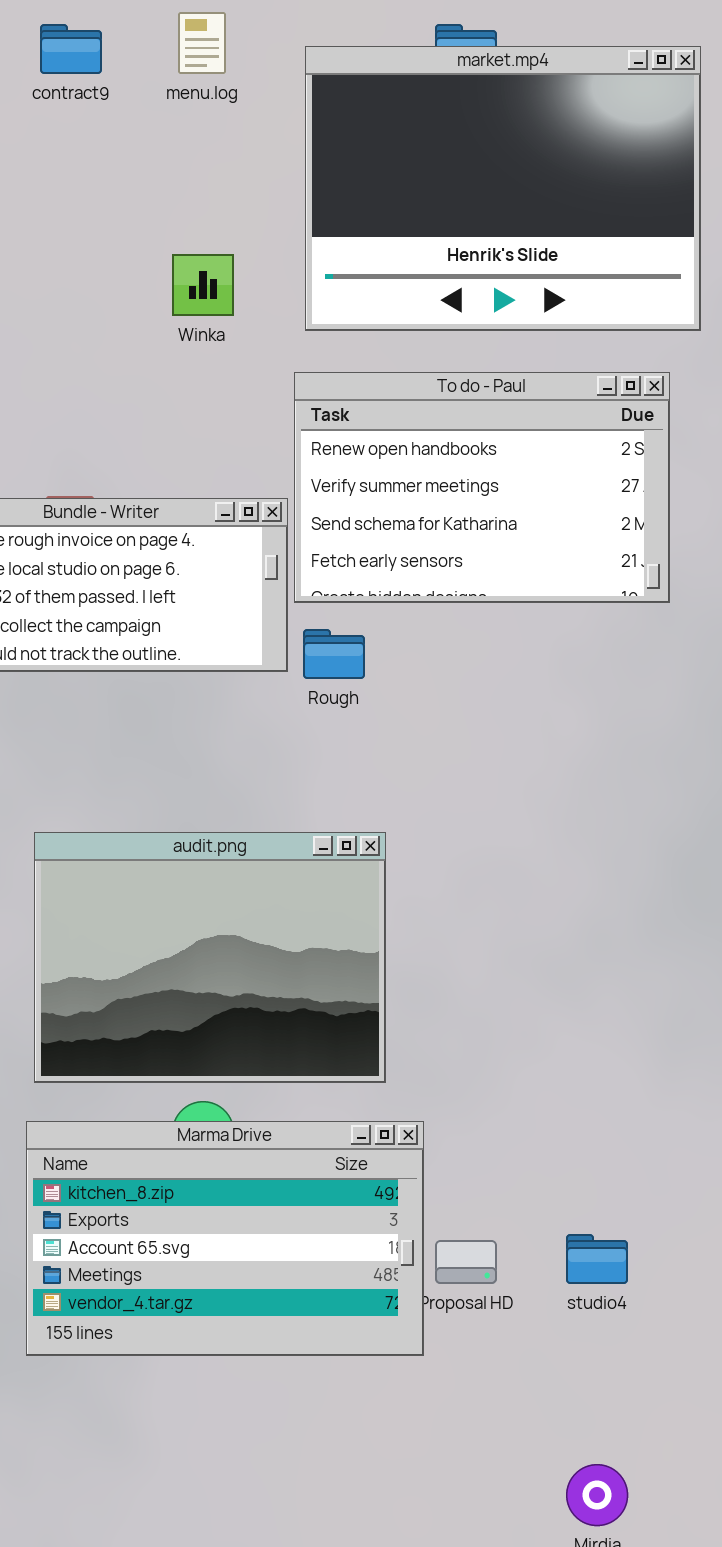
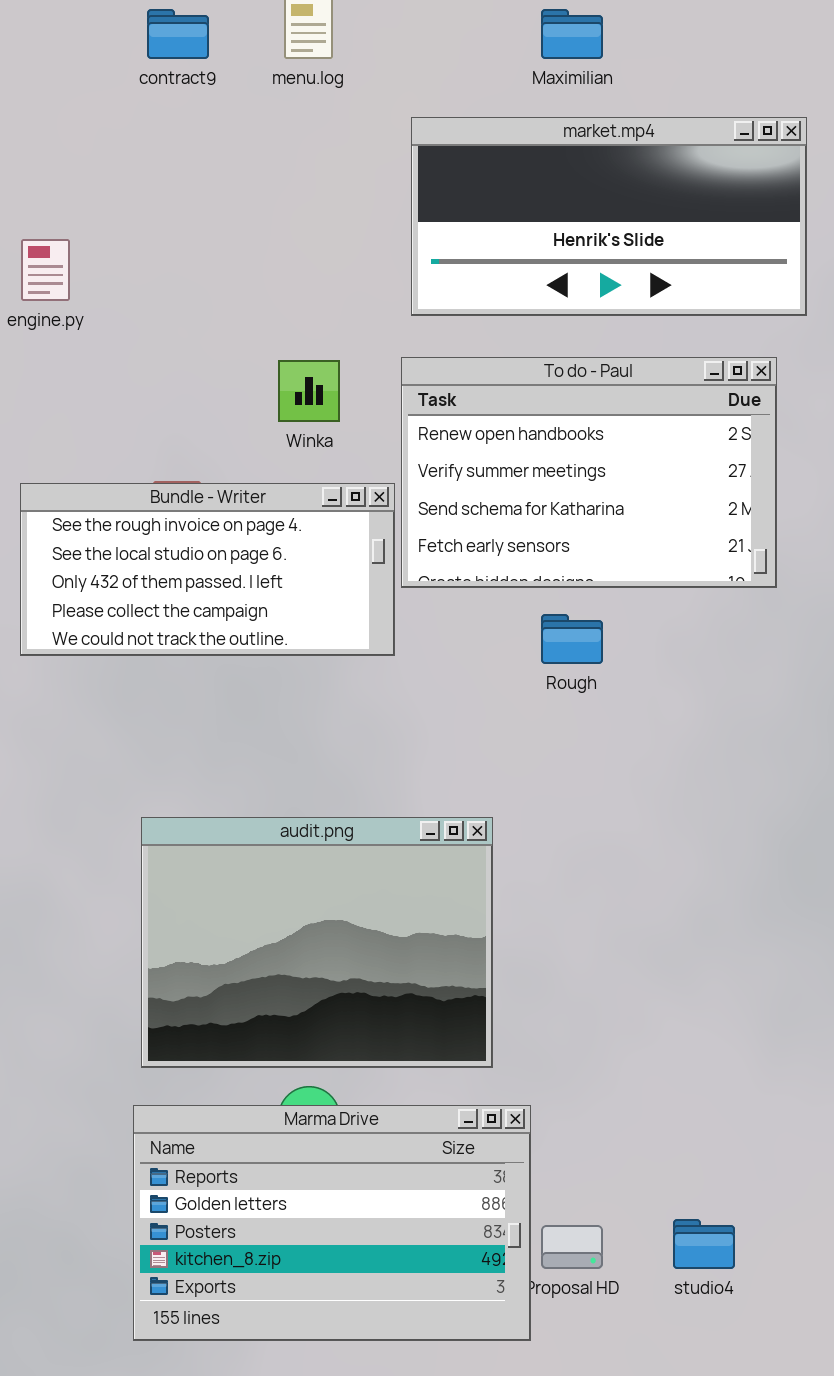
market.mp4: [305,46,701,331] -> [411,117,807,316], resized
Winka: [172,254,234,316] -> [278,360,340,422], moved
Rough: [303,629,365,679] -> [541,614,603,664], moved
Marma Drive: [26,1121,424,1356] -> [133,1105,531,1341], scrolled up 3 rows

